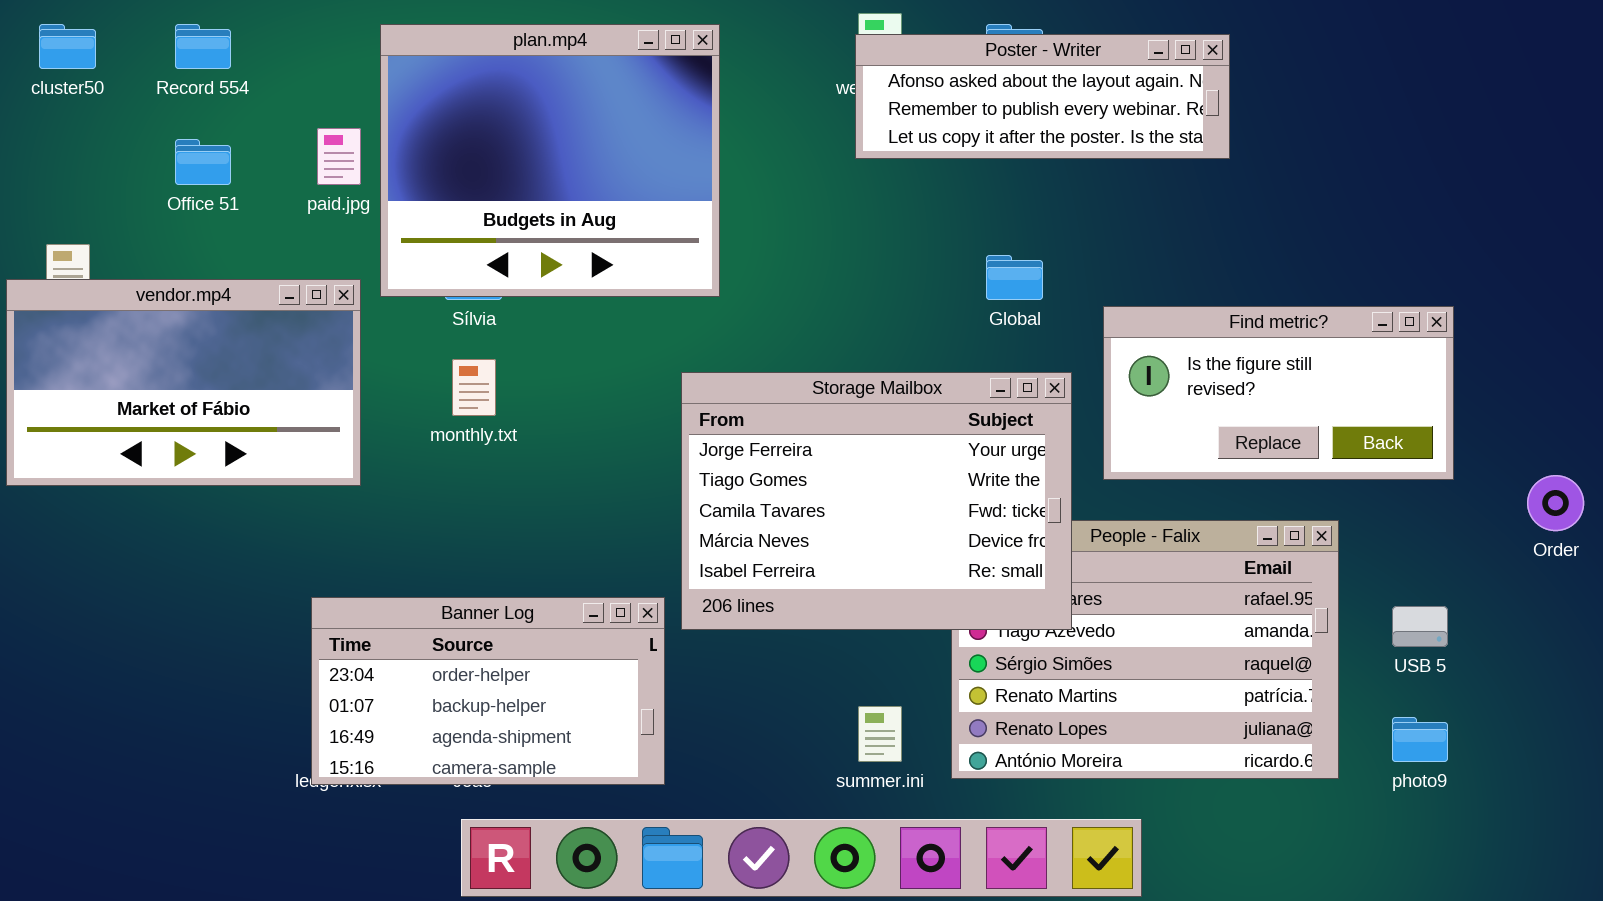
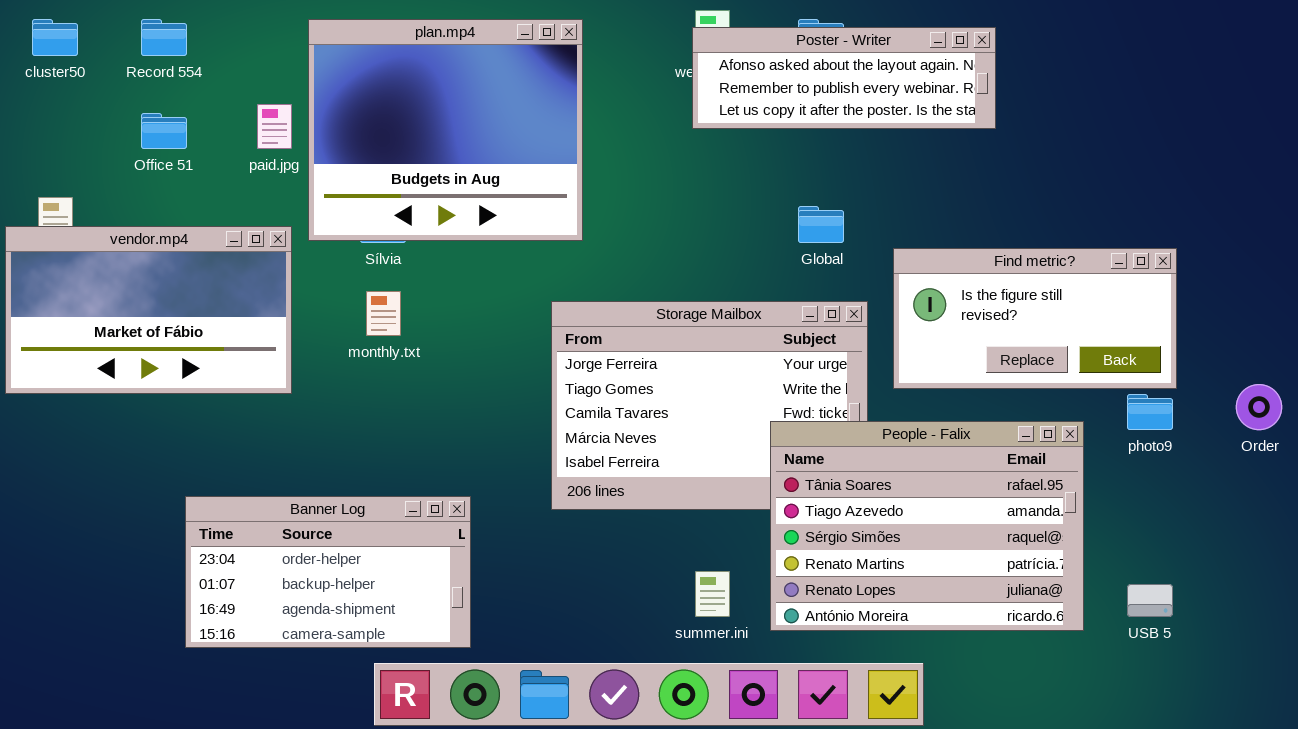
People - Falix: [951,520,1339,779] -> [770,421,1084,631], raised
Banner Log: [311,597,665,785] -> [185,496,471,648], moved
USB 5: [1392,606,1448,647] -> [1127,584,1173,617], moved
photo9: [1392,717,1448,762] -> [1127,394,1173,430], moved

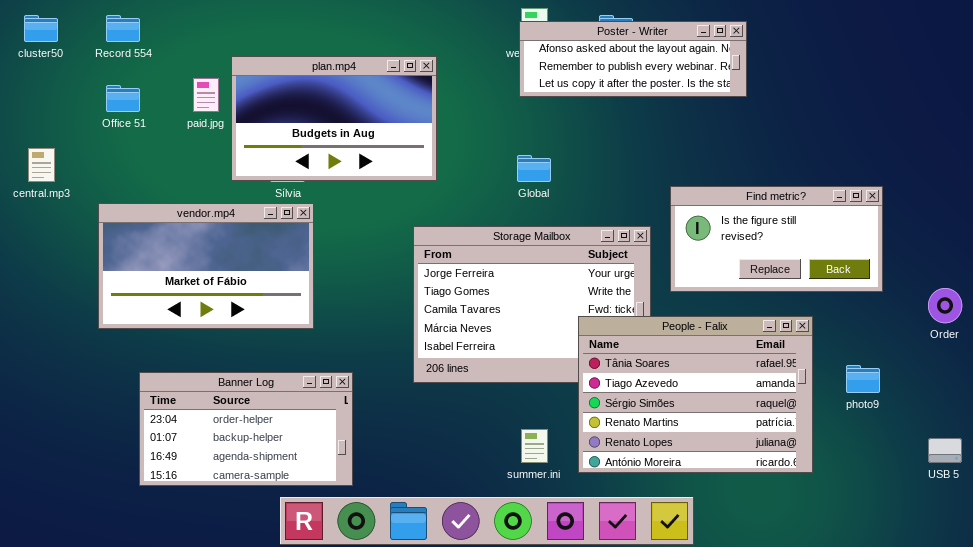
plan.mp4: [308,19,583,241] -> [231,56,437,181], resized
Global: [798,206,844,243] -> [517,155,551,182], moved
vendor.mp4: [5,226,292,394] -> [98,203,314,329], moved
photo9: [1127,394,1173,430] -> [846,365,880,393], moved
USB 5: [1127,584,1173,617] -> [928,438,962,463], moved

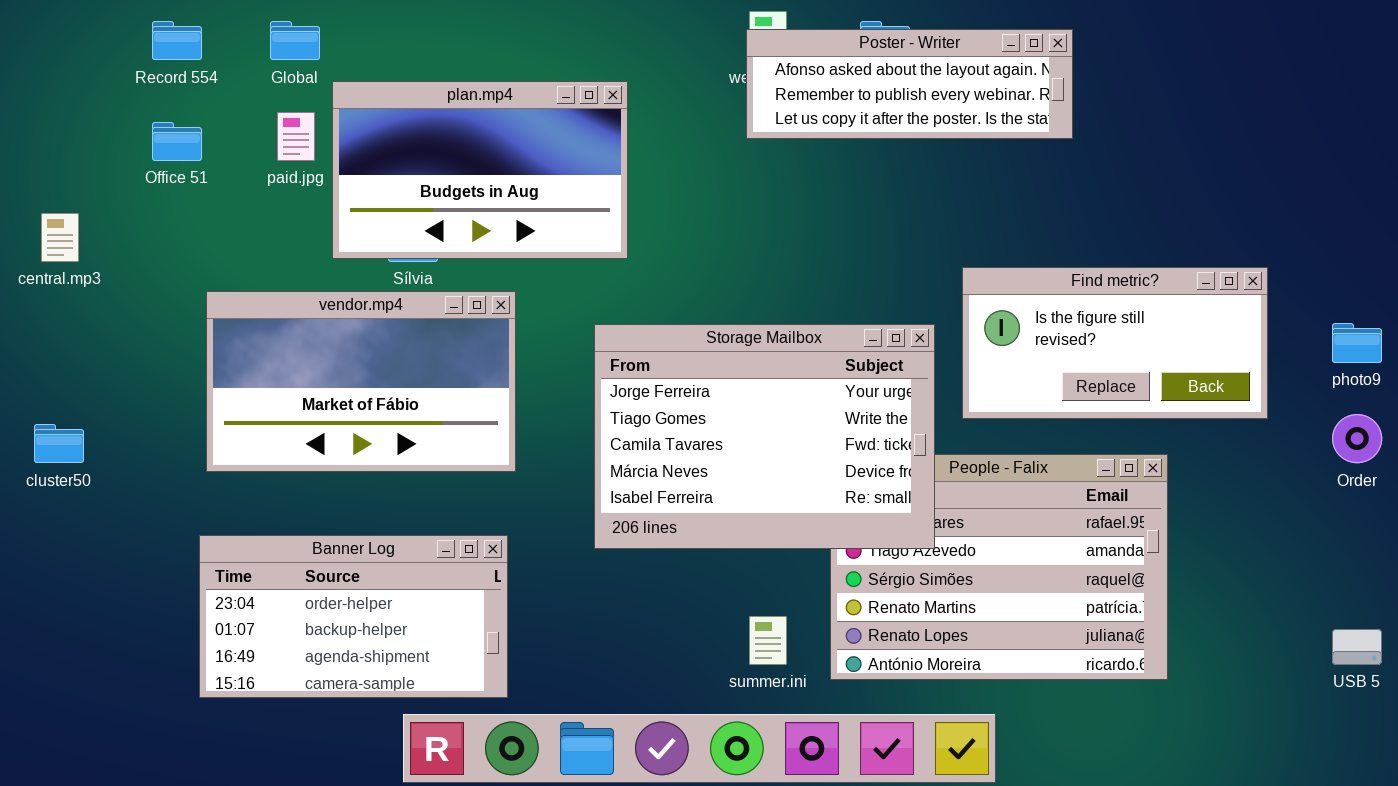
cluster50: [24,15,58,42] -> [34,424,84,463], moved
Global: [517,155,551,182] -> [270,21,320,60], moved
vendor.mp4: [98,203,314,329] -> [206,291,516,472], moved
Storage Mailbox: [413,226,651,383] -> [594,324,935,549], raised
photo9: [846,365,880,393] -> [1332,323,1382,363], moved

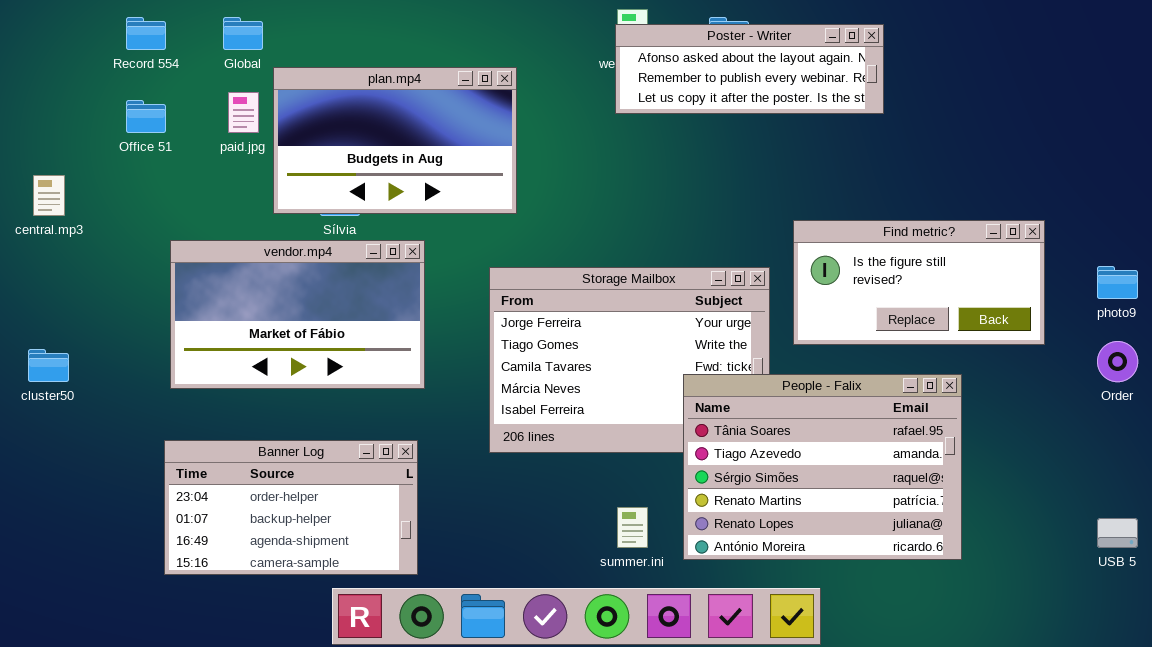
People - Falix: [830,454,1168,680] -> [683,374,962,560], raised

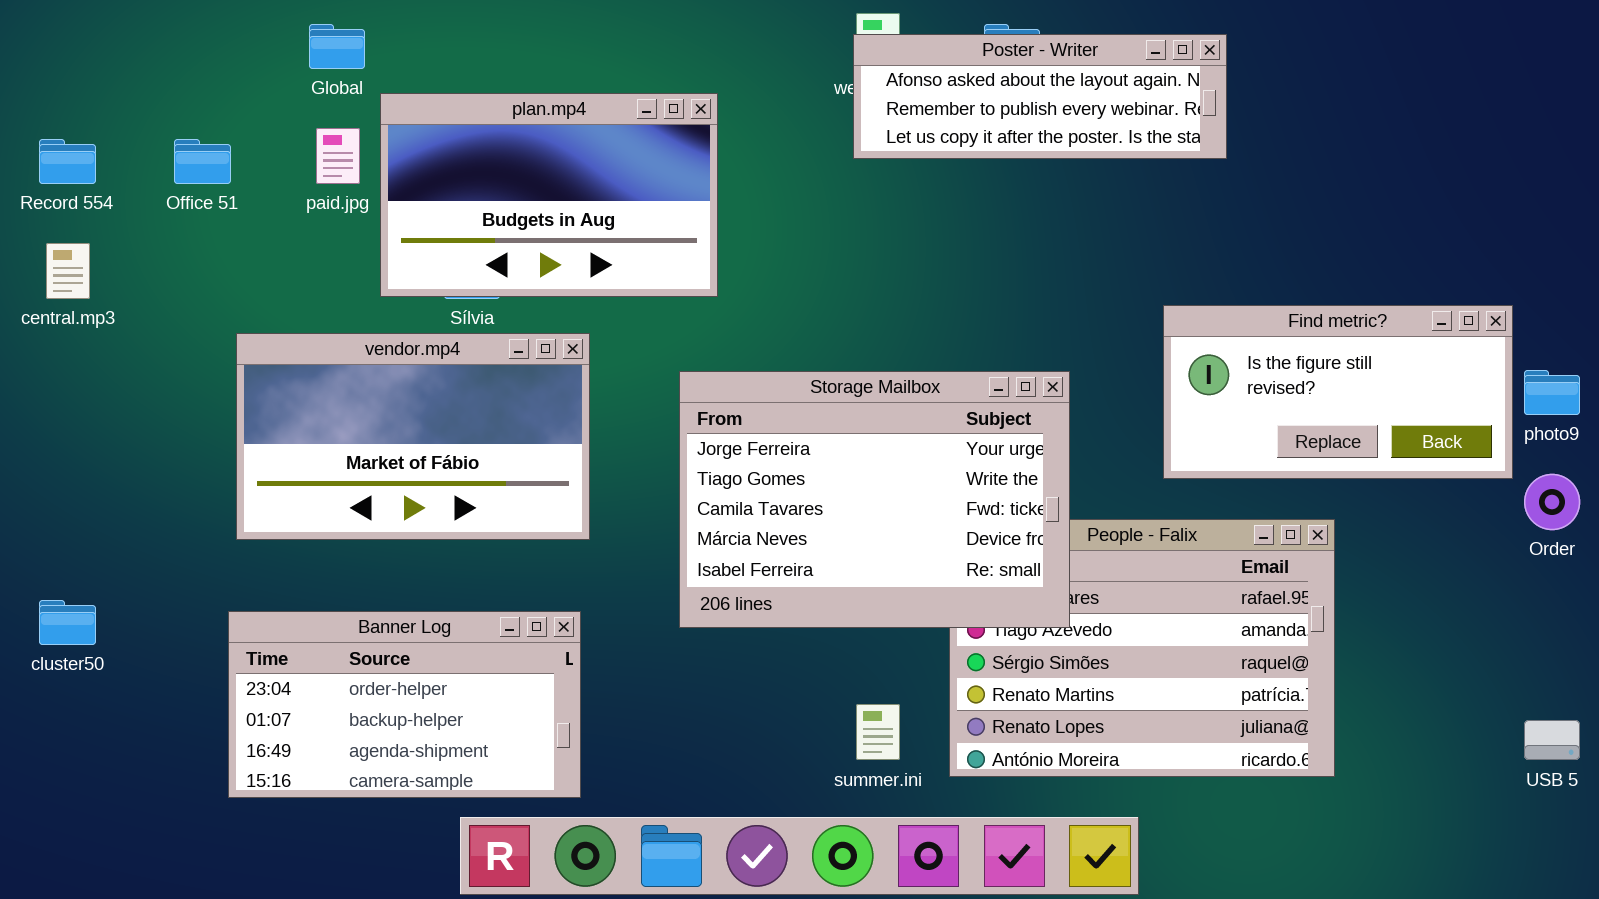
Record 554: [126,17,166,50] -> [39,139,96,184], moved
Find metric?: [793,220,1045,345] -> [1163,305,1513,479], moved
Storage Mailbox: [489,267,770,453] -> [679,371,1070,628], raised
cluster50: [28,349,69,382] -> [39,600,96,645], moved

